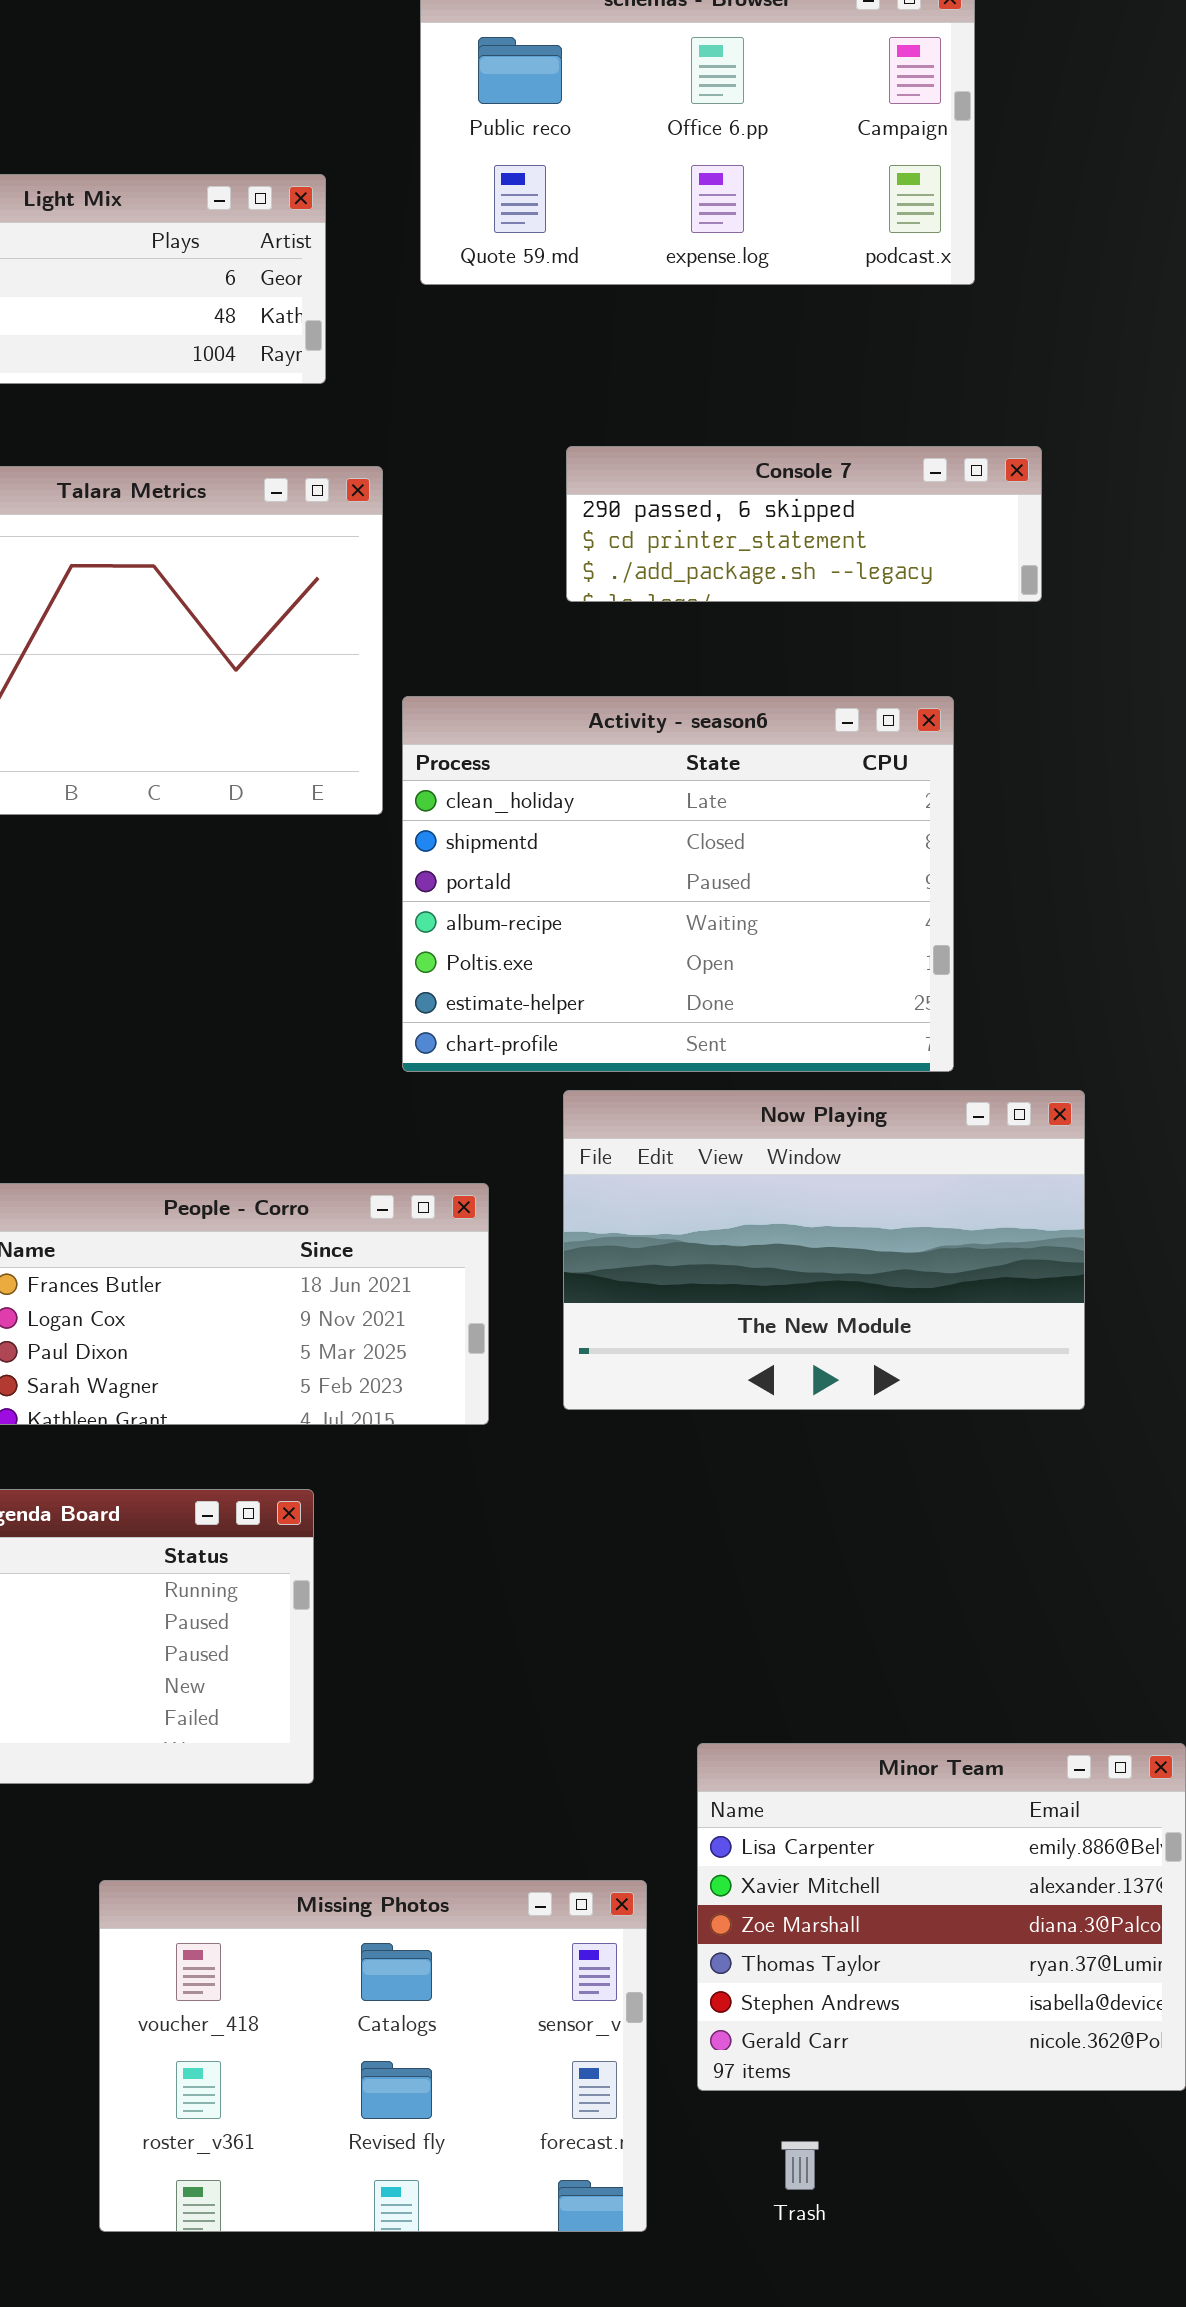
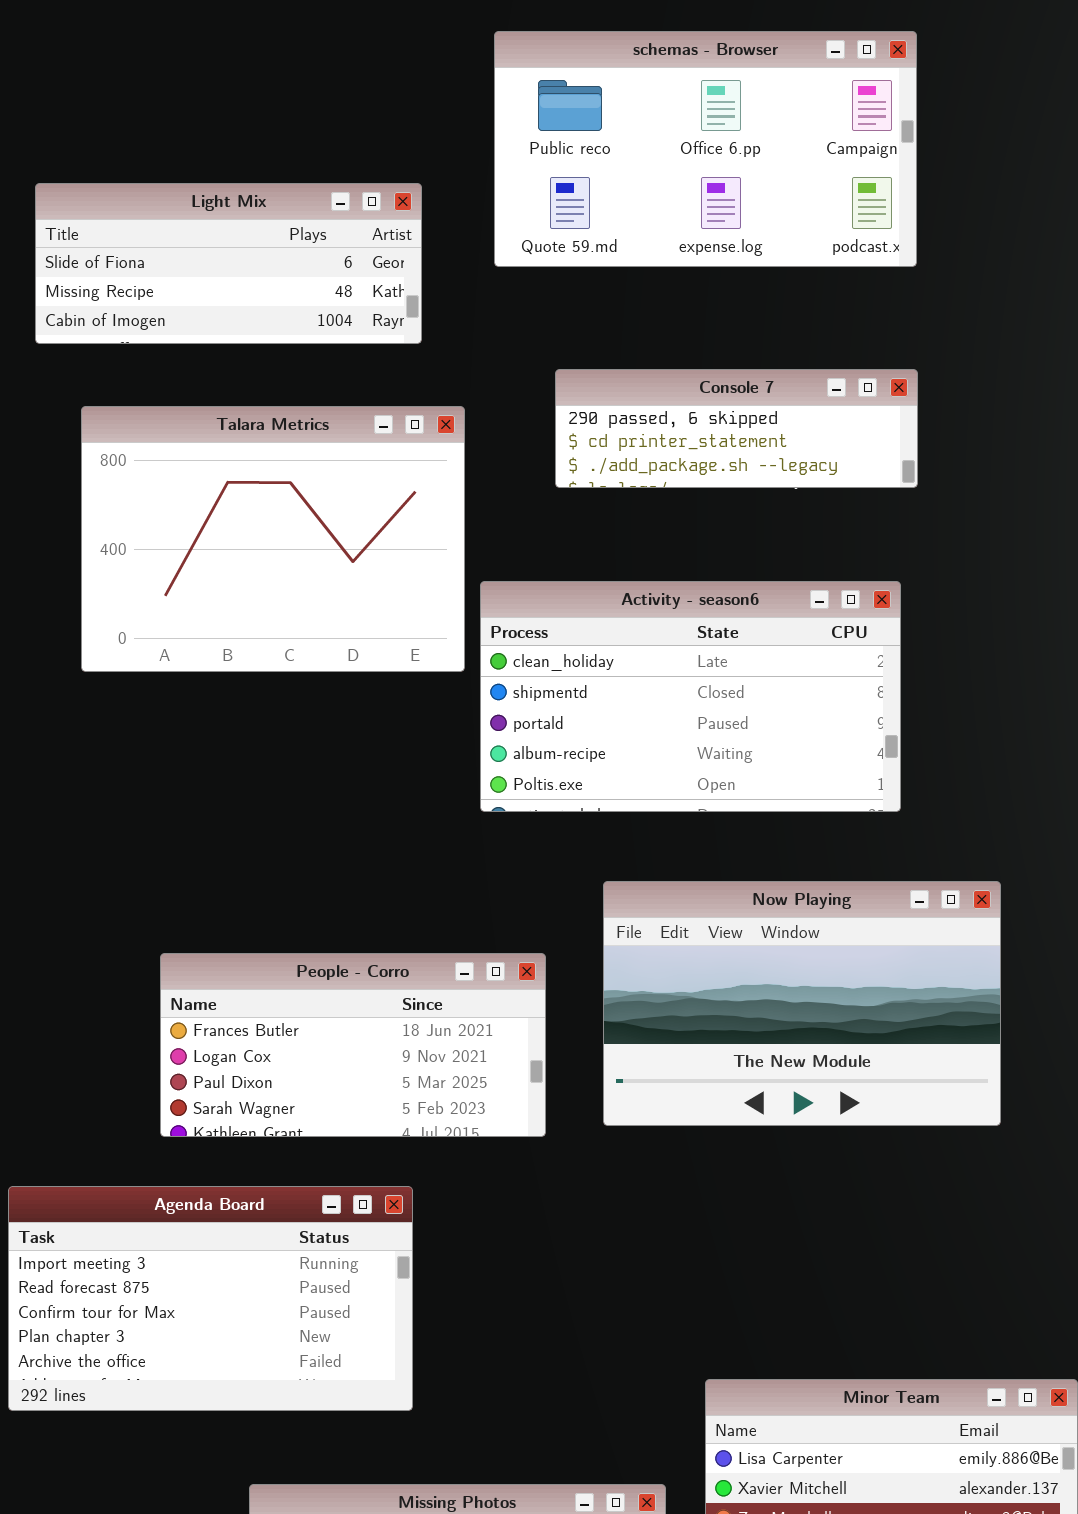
Console 7: [566,446,1042,602] -> [555,369,918,488], moved
Activity - season6: [402,696,954,1072] -> [480,581,901,812], resized

